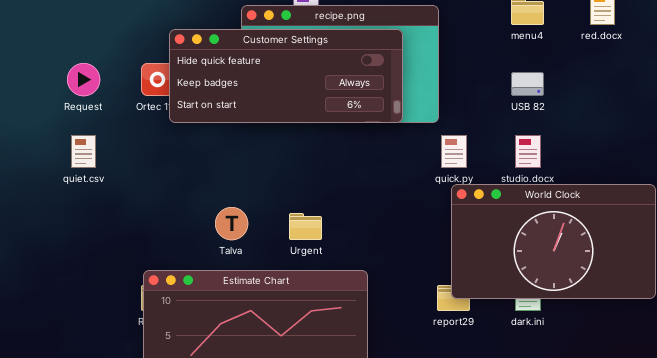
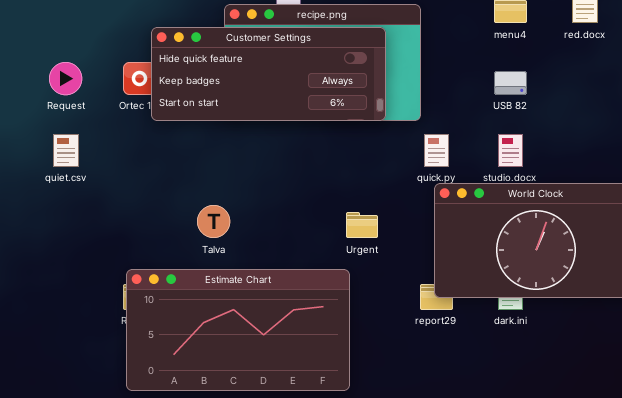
Urgent: [289,213,322,240] -> [346,212,378,238], moved

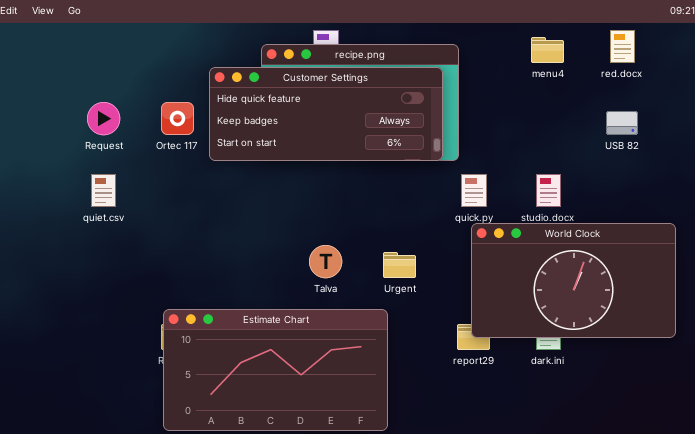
Customer Settings: [151,27,386,121] -> [209,67,443,161], moved
USB 82: [494,71,527,95] -> [606,111,638,135], moved
Talva: [197,205,230,238] -> [309,245,342,278], moved

